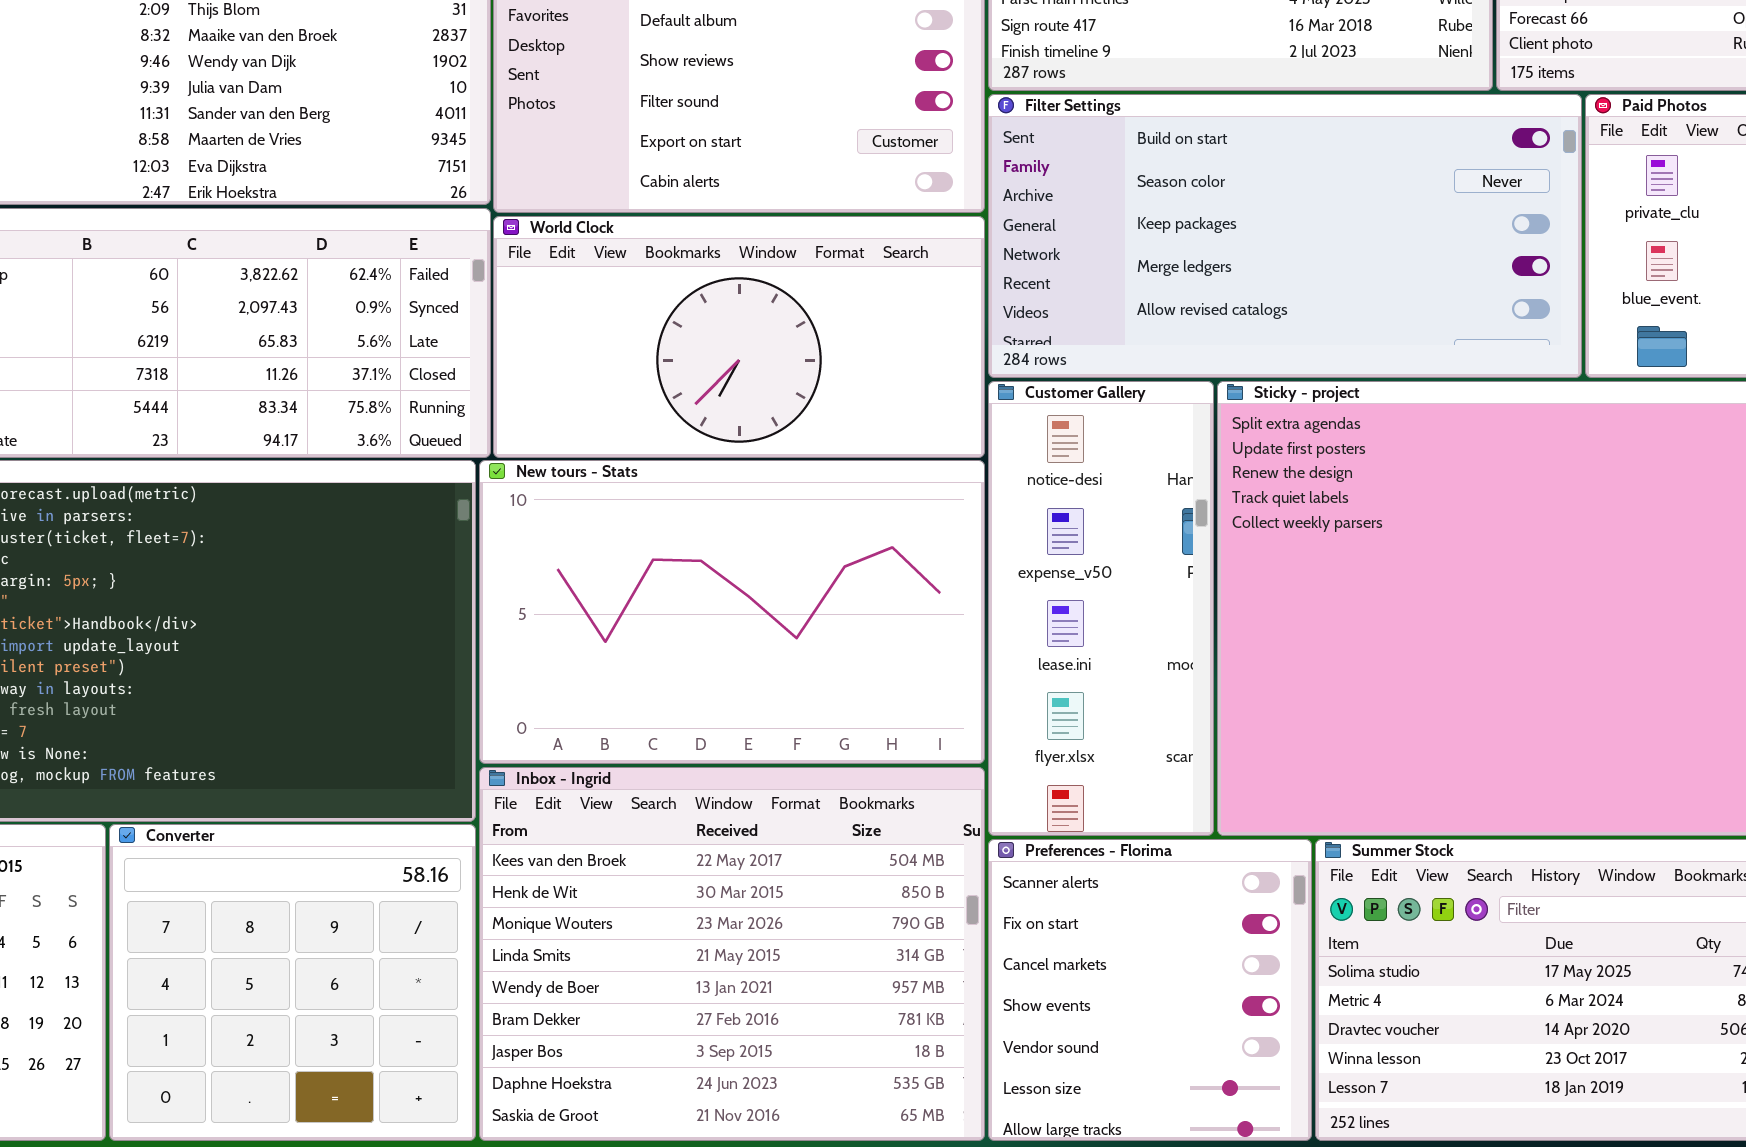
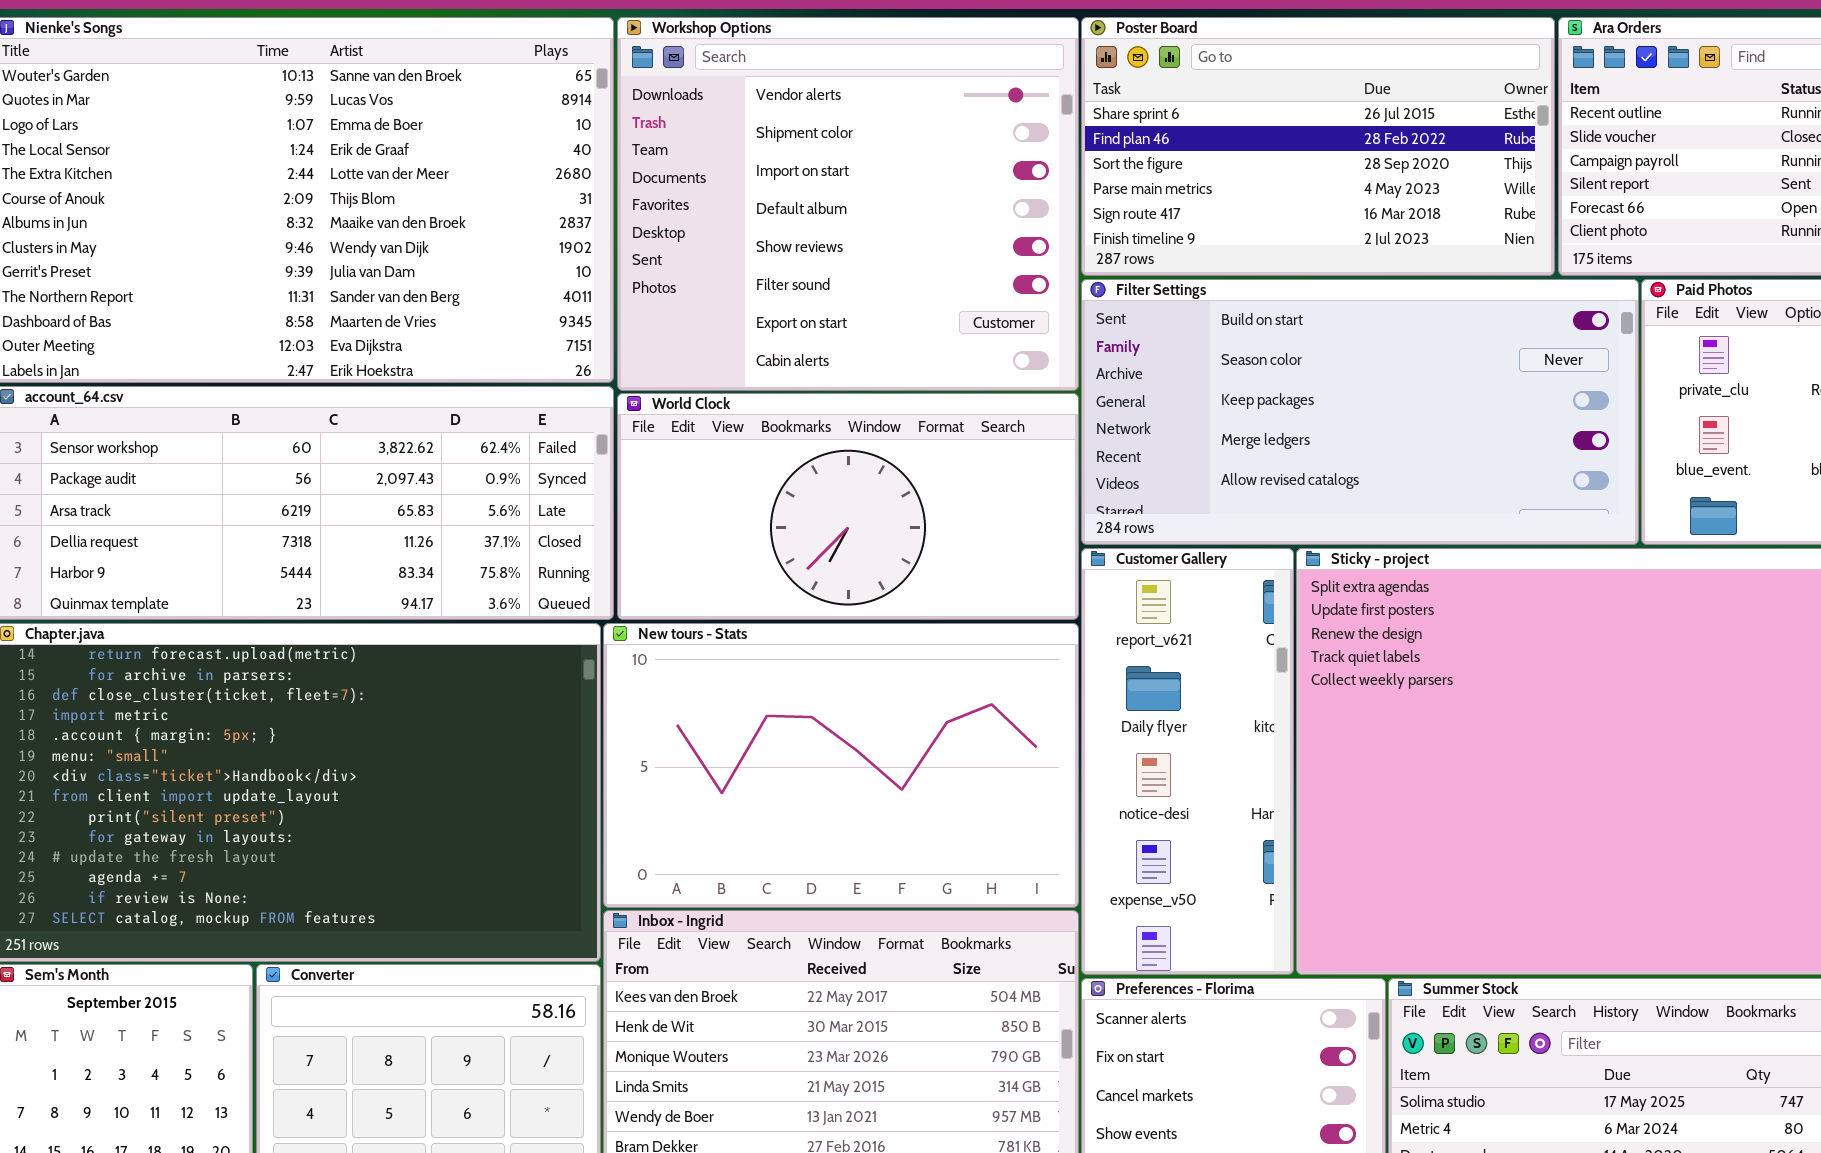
Customer Gallery: [988,381,1214,836] -> [1081,548,1294,975], scrolled up 2 rows

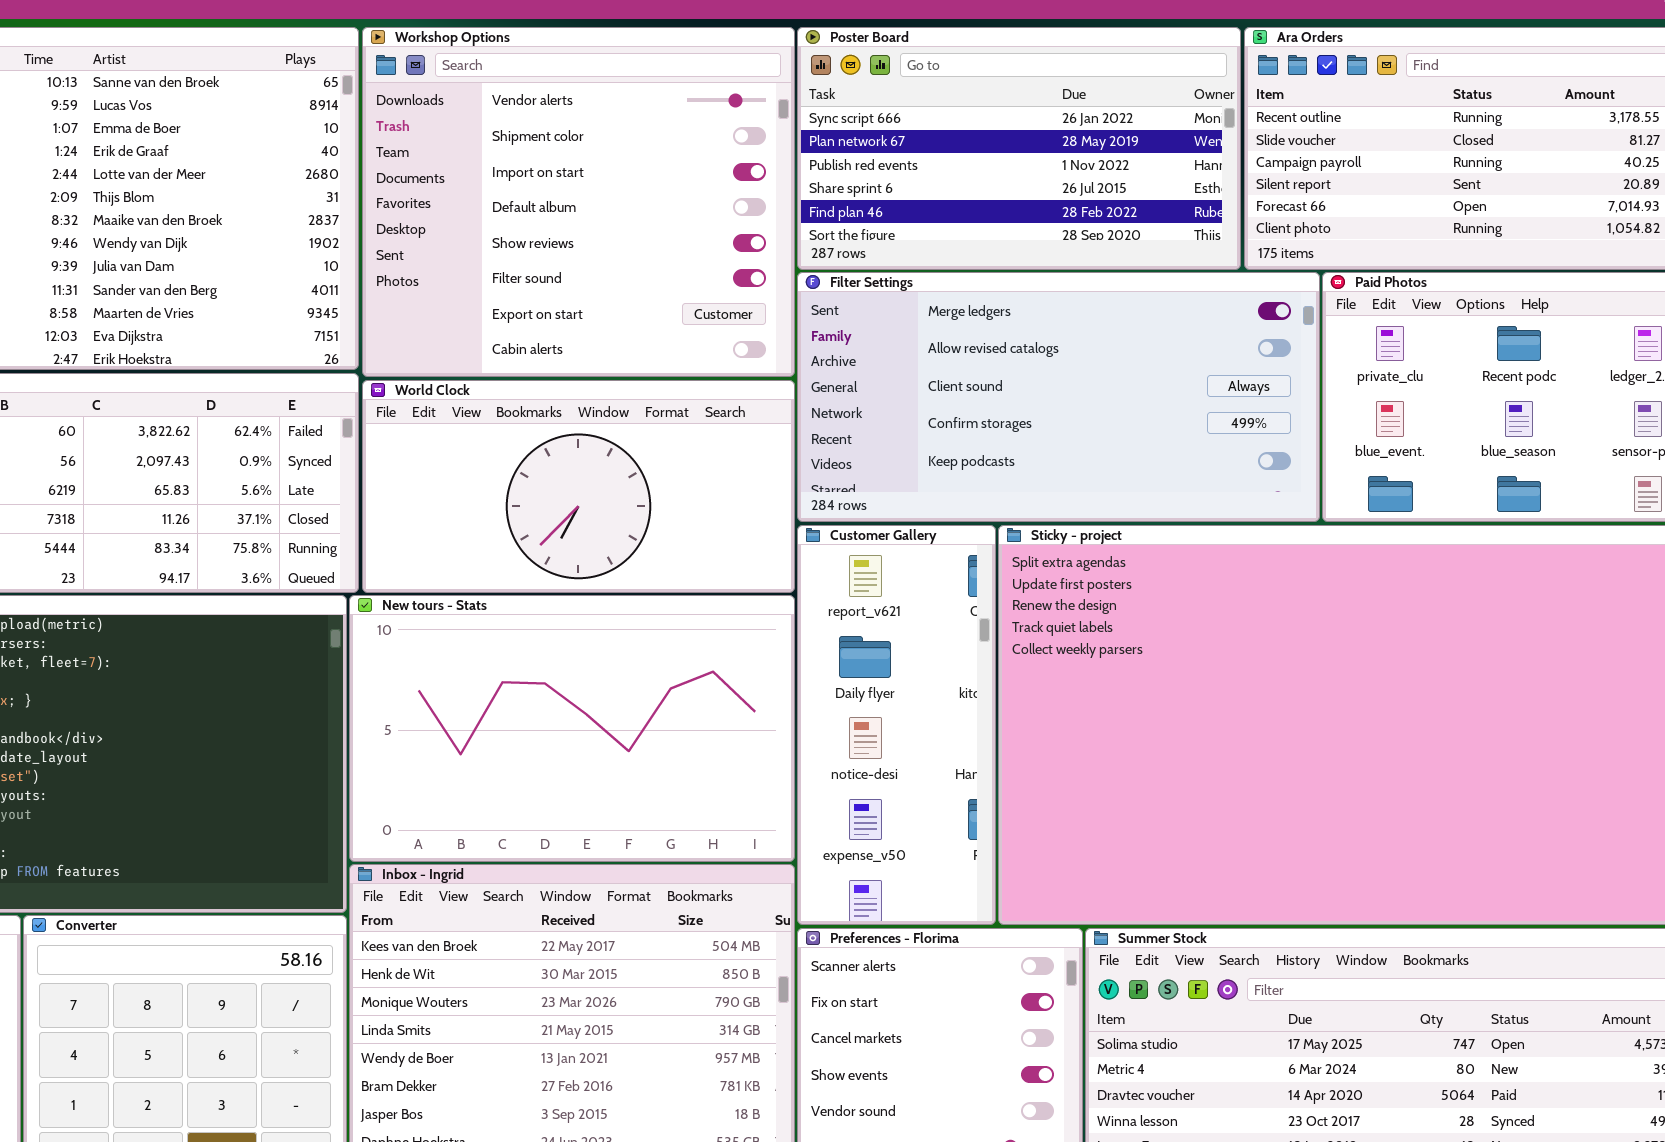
Poster Board: [1081,17,1555,276] -> [797,27,1241,270], scrolled up 3 rows
Filter Settings: [1081,279,1639,545] -> [797,272,1320,522], scrolled down 3 rows

